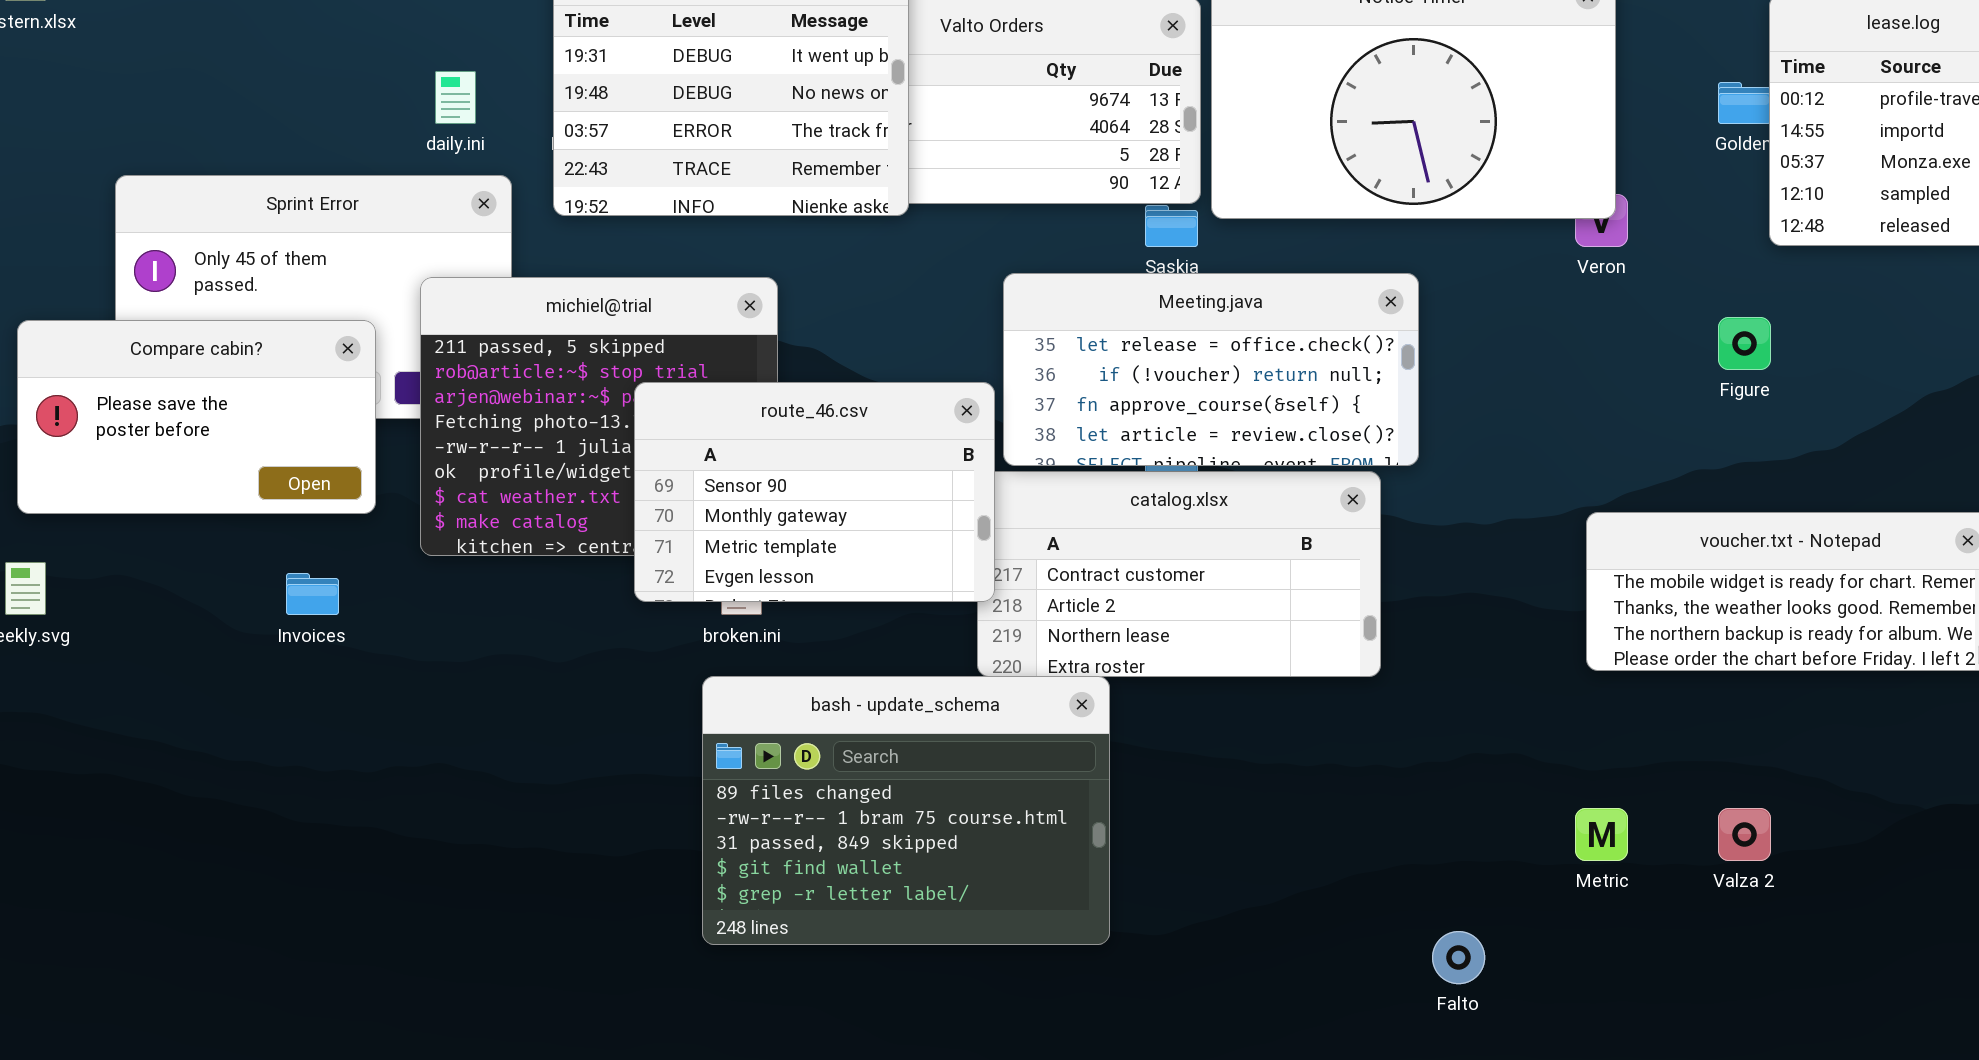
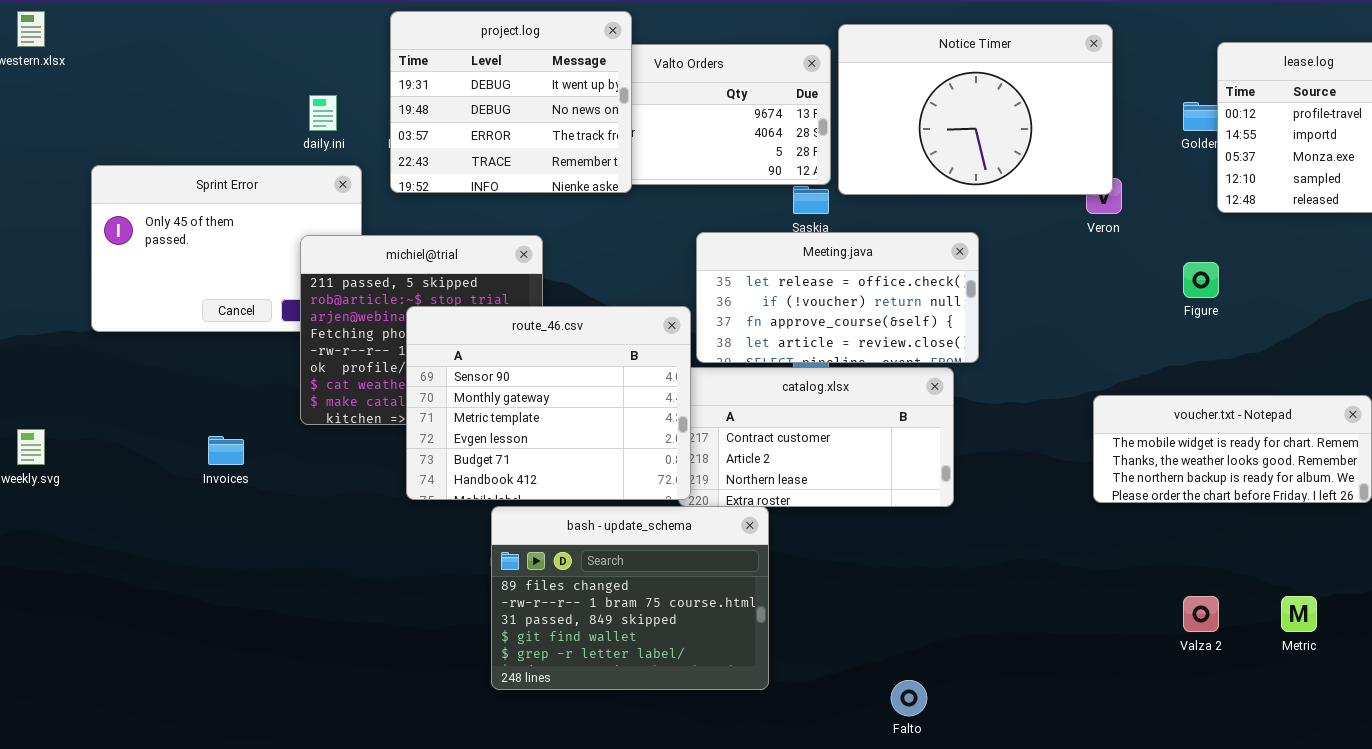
Compare cabin?: [17,320,376,514] -> none, closed
route_46.csv: [634,382,995,602] -> [406,306,691,500], resized
Metric: [1575,808,1628,861] -> [1281,596,1317,632], moved
Falto: [1432,931,1485,984] -> [891,680,927,716], moved

